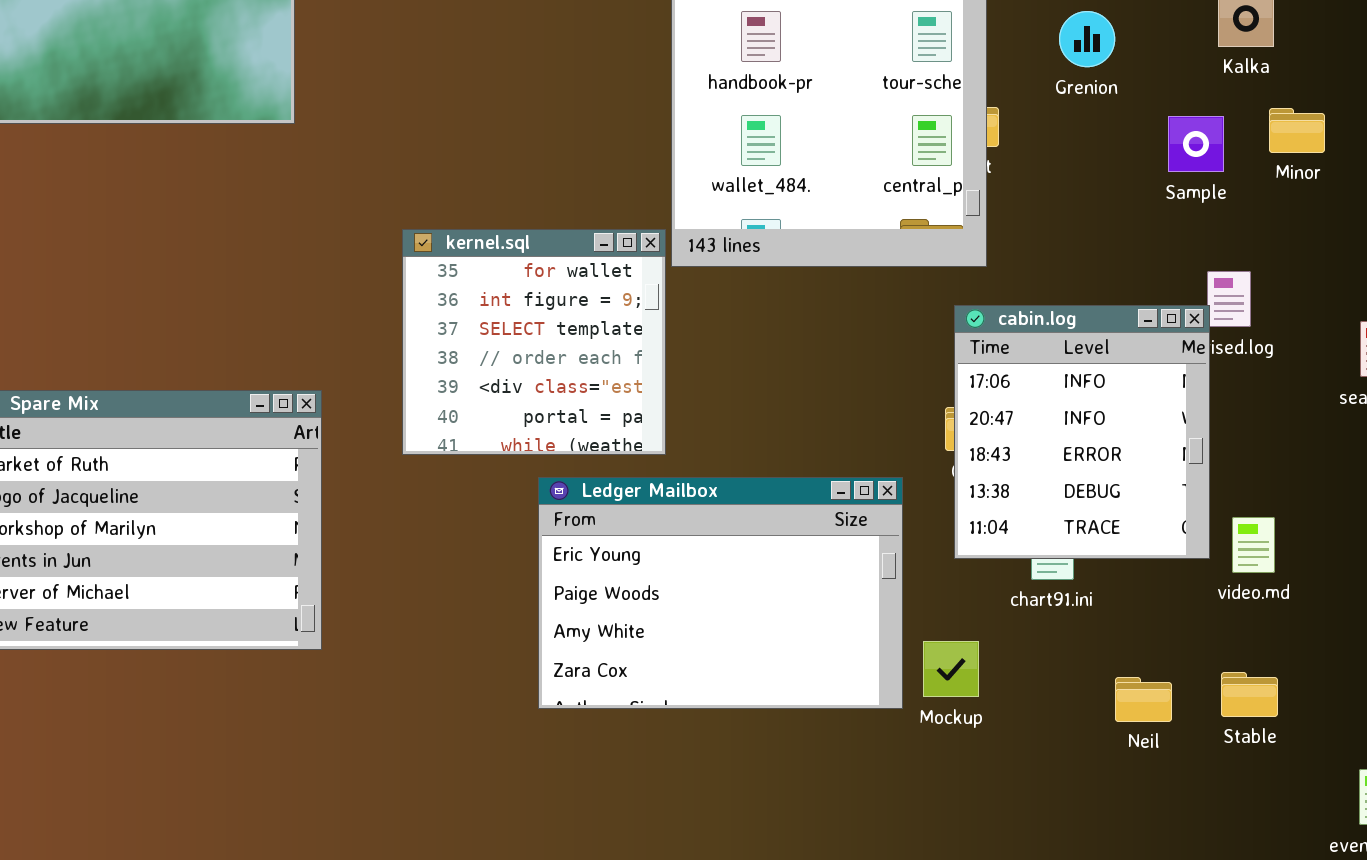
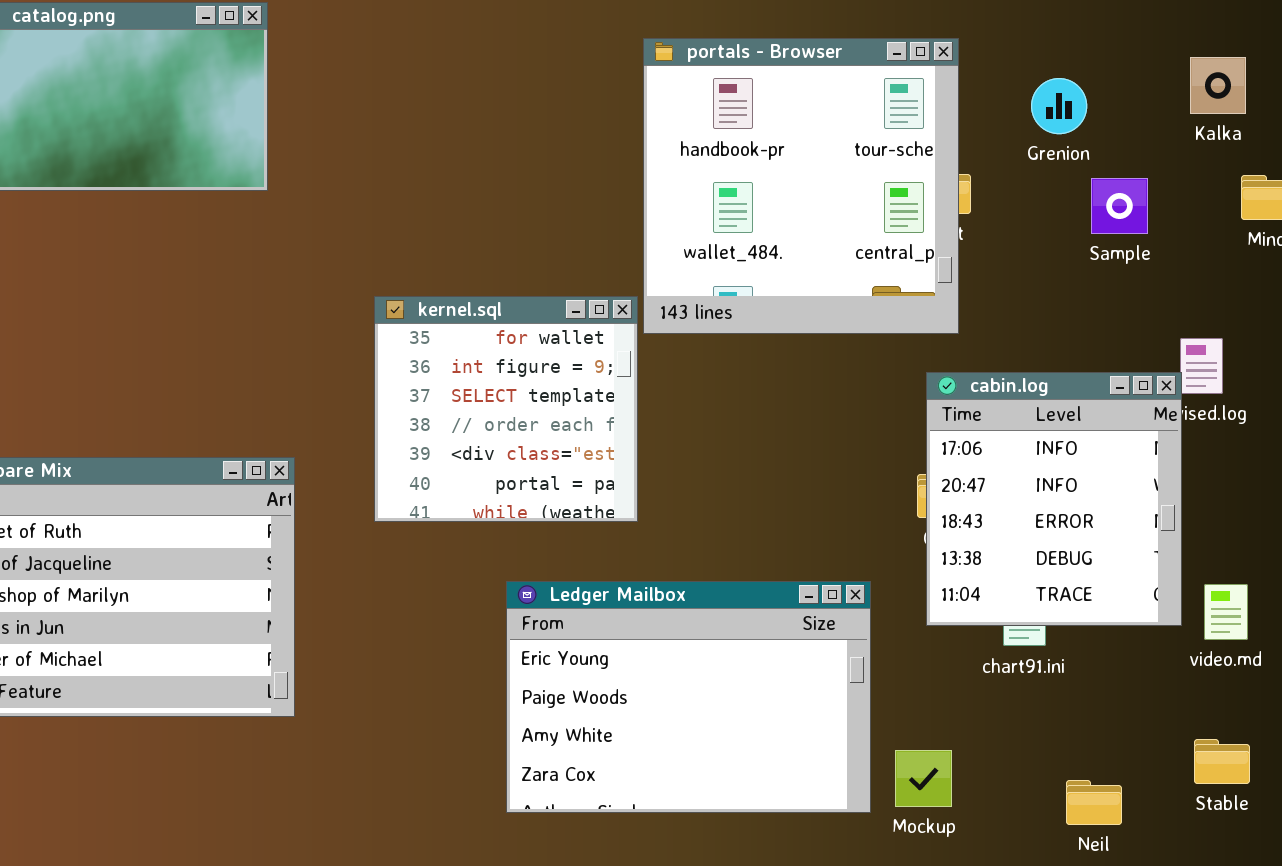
Sample: [1168,116,1224,172] -> [1091,178,1148,234], moved
Ledger Mailbox: [538,477,903,709] -> [506,581,871,813], moved
Mockup: [923,641,979,697] -> [895,750,952,807], moved
Neil: [1115,677,1172,722] -> [1066,780,1122,825], moved

